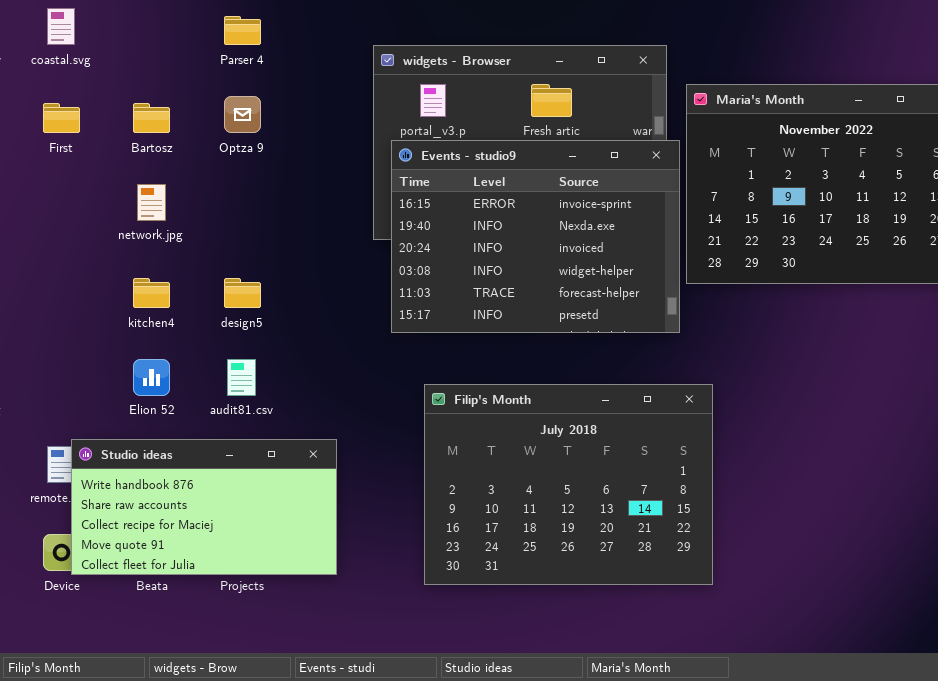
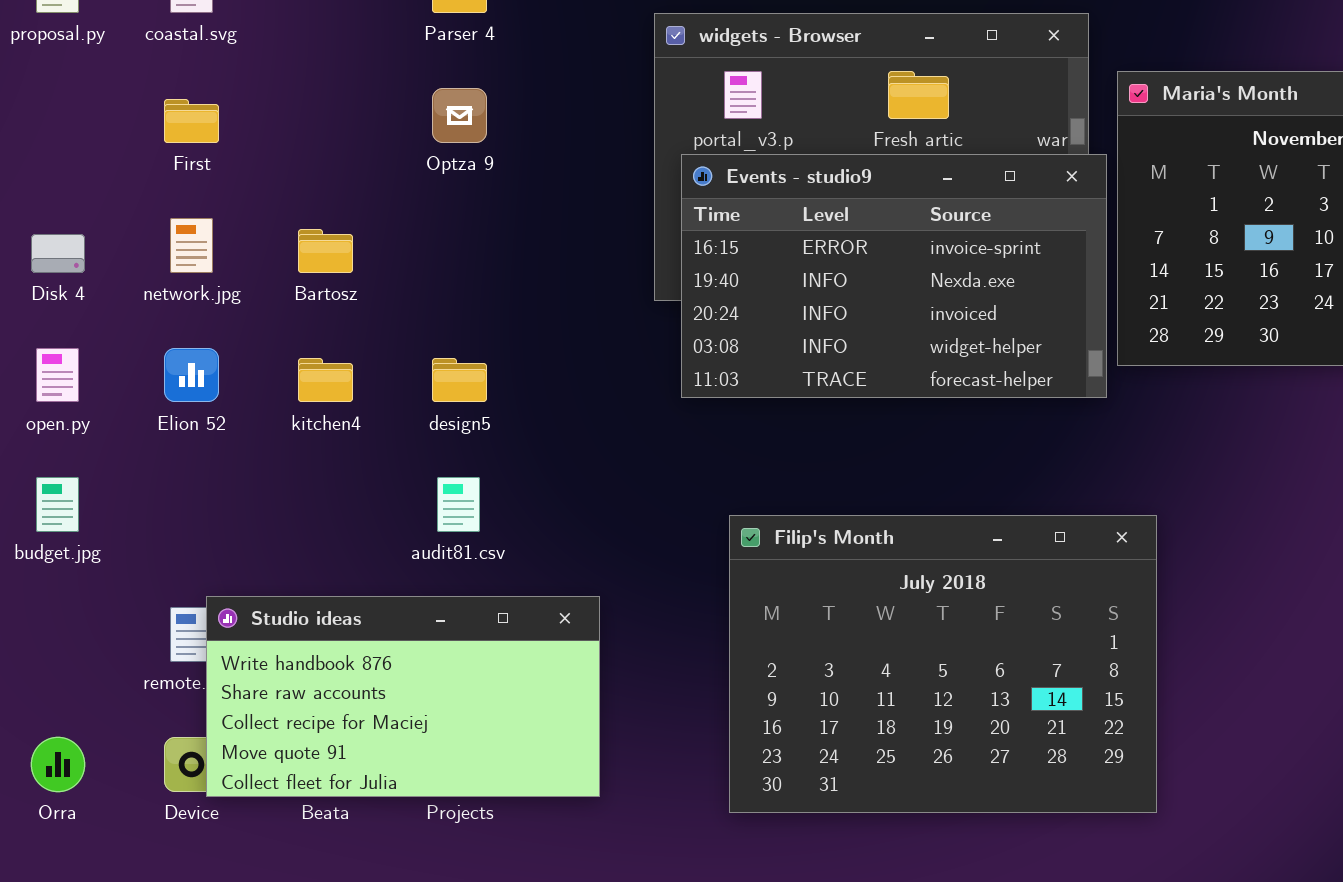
Bartosz: [133,103,170,133] -> [298,229,353,273], moved
Events - studio9: [391,140,680,333] -> [681,154,1107,398], resized
network.jpg: [137,184,166,221] -> [170,218,213,273], moved
Elion 52: [133,359,170,396] -> [164,348,219,402], moved

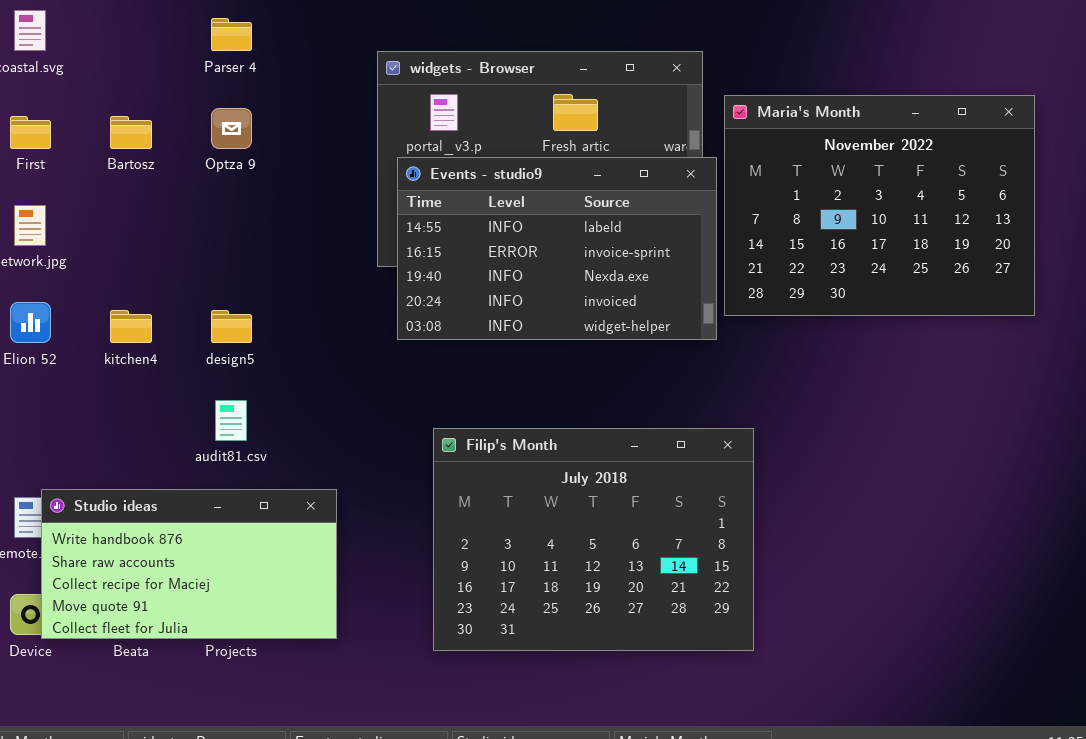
Events - studio9: [681,154,1107,398] -> [397,157,717,340], scrolled up 1 row
Bartosz: [298,229,353,273] -> [110,116,152,149], moved

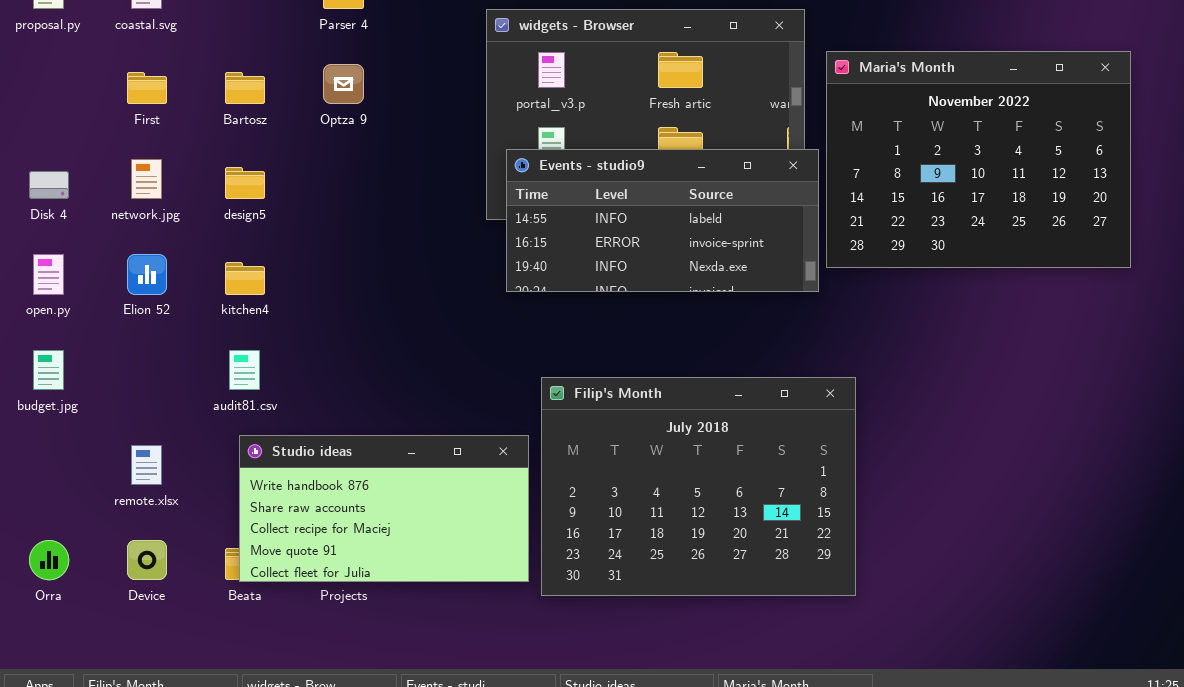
Events - studio9: [397,157,717,340] -> [506,149,819,292], resized
design5: [211,310,252,343] -> [225,167,265,199], moved
audit81.csv: [215,400,247,441] -> [229,350,260,390], moved
Studio ideas: [41,489,337,639] -> [239,435,529,582], moved

